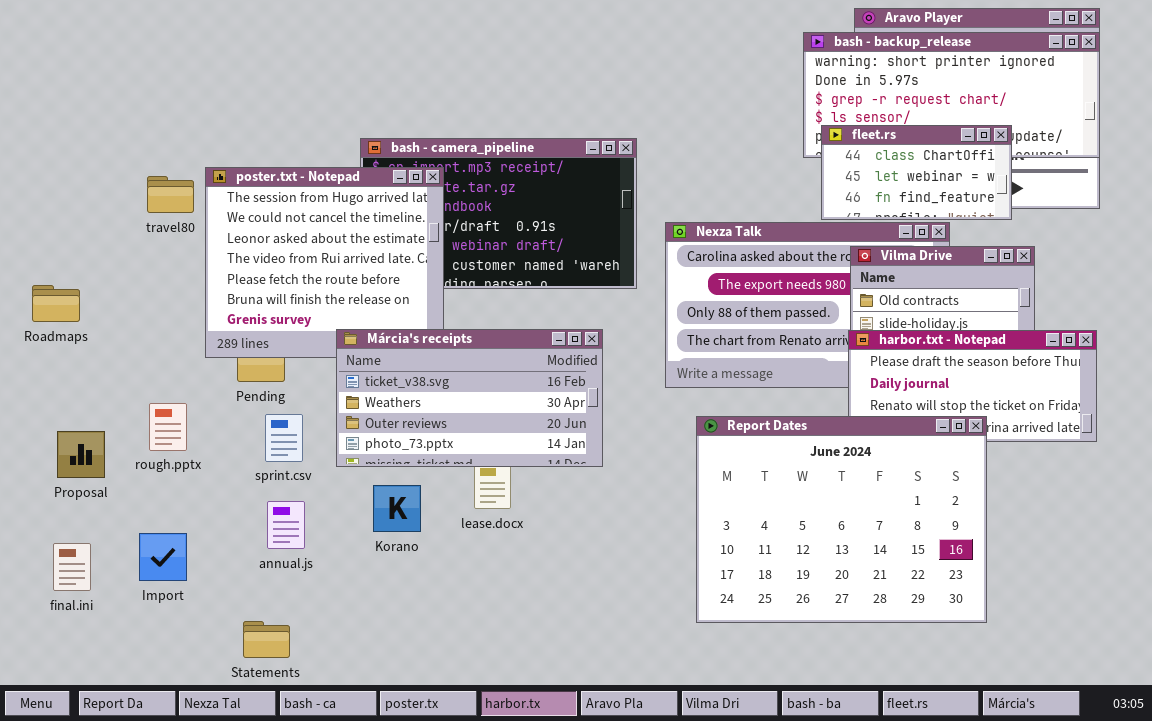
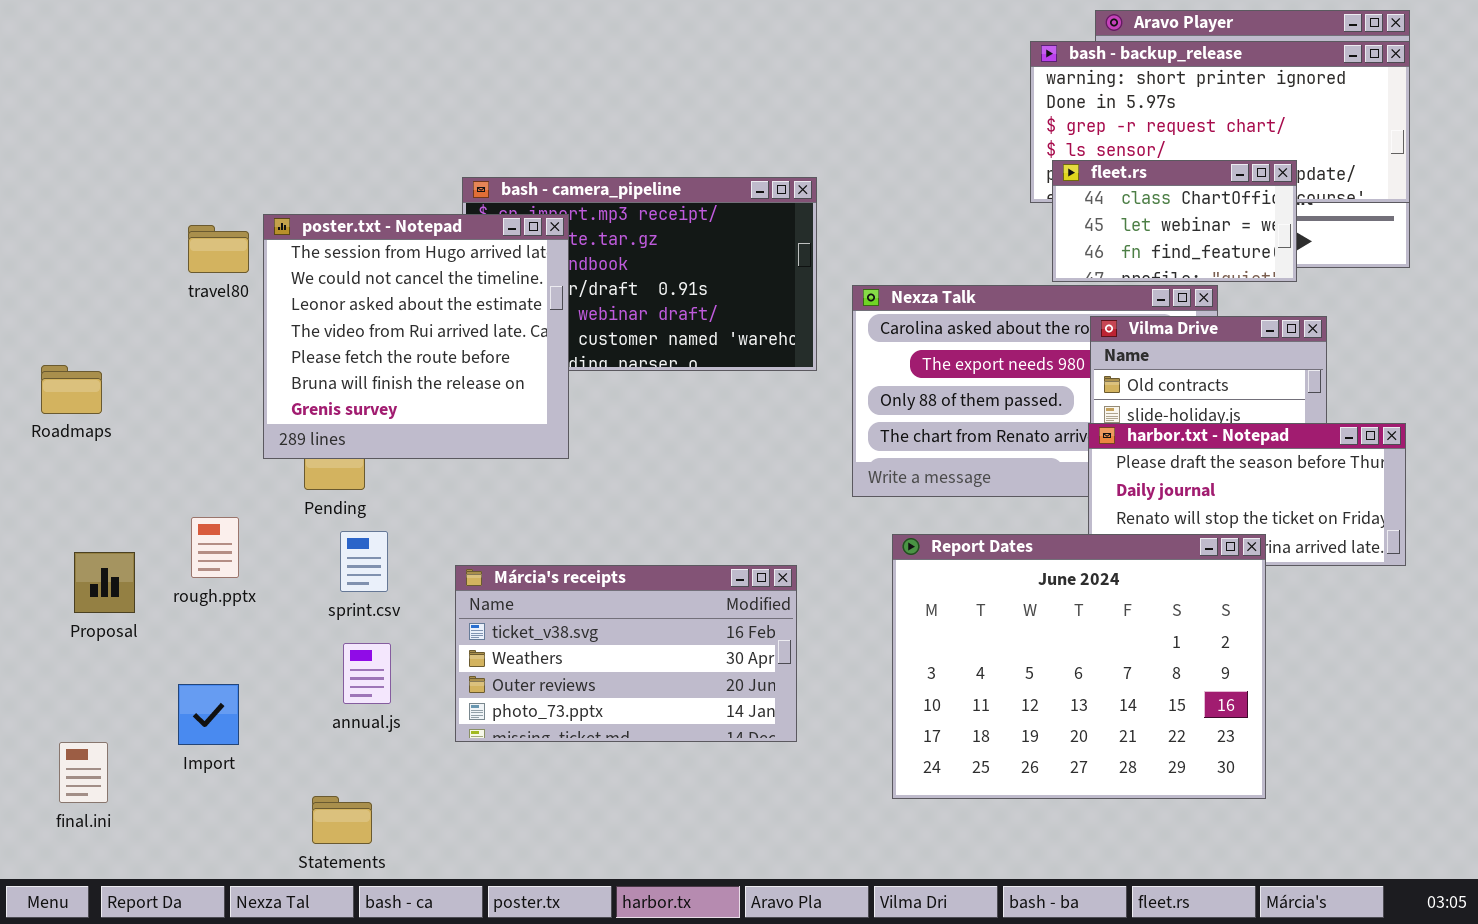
Márcia's receipts: [336,329,603,467] -> [455,565,797,742], moved
final.ini: [53,543,91,591] -> [59,742,108,803], moved

